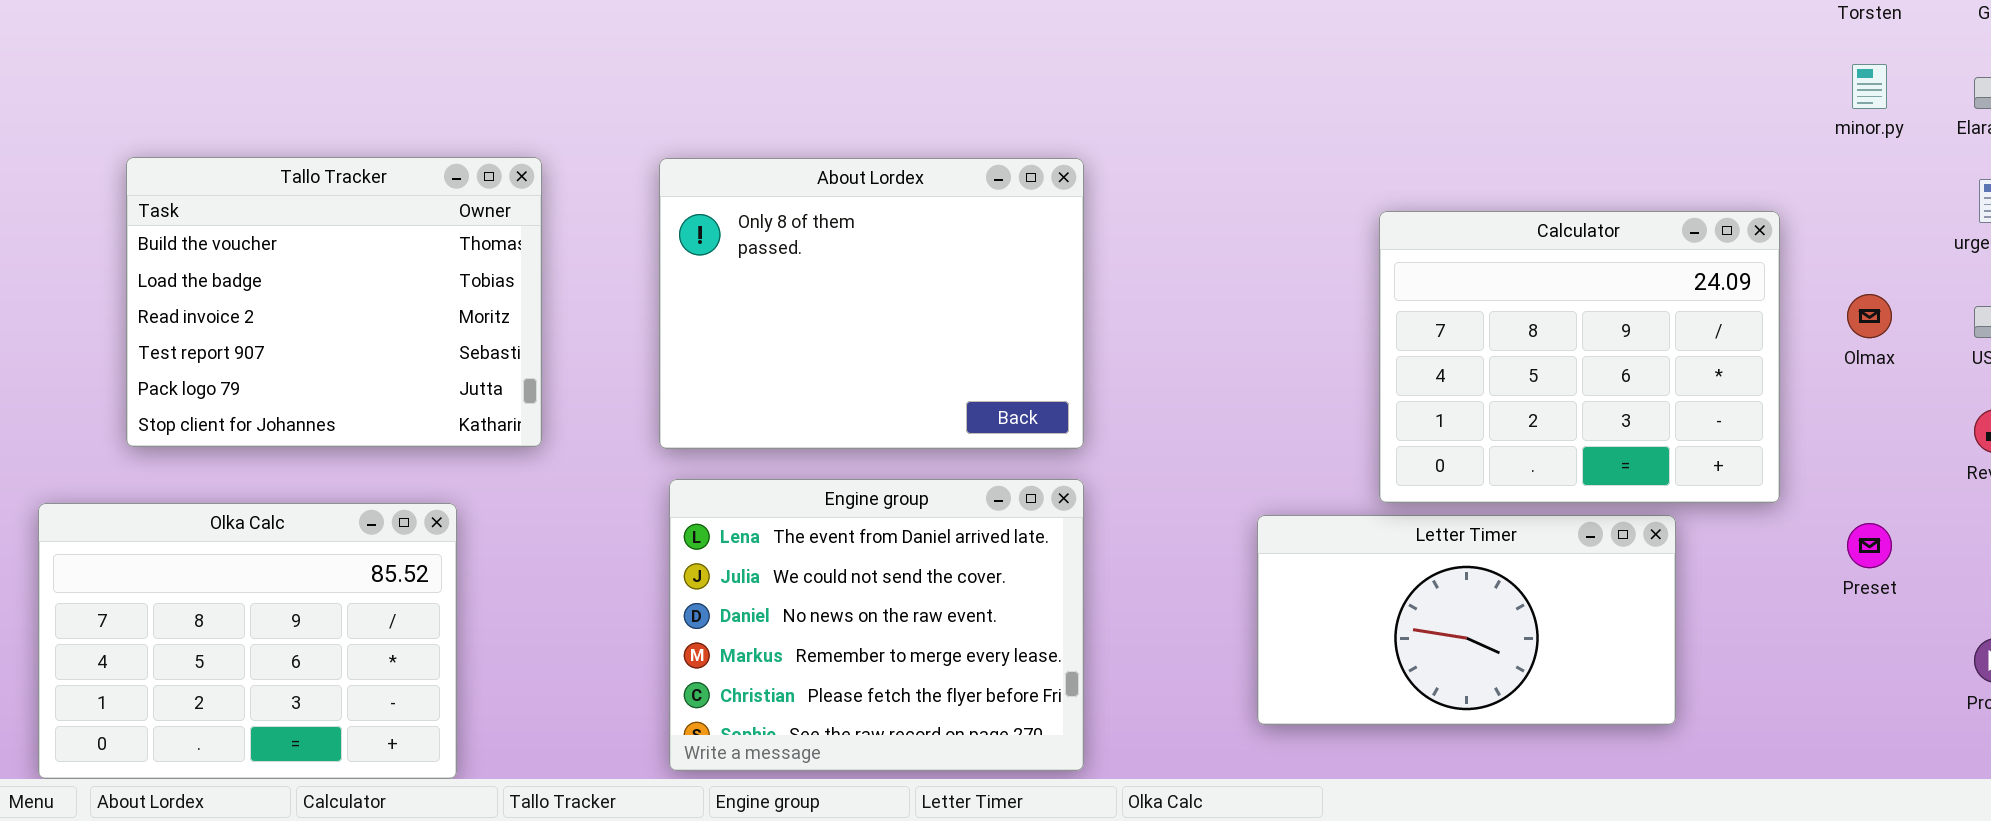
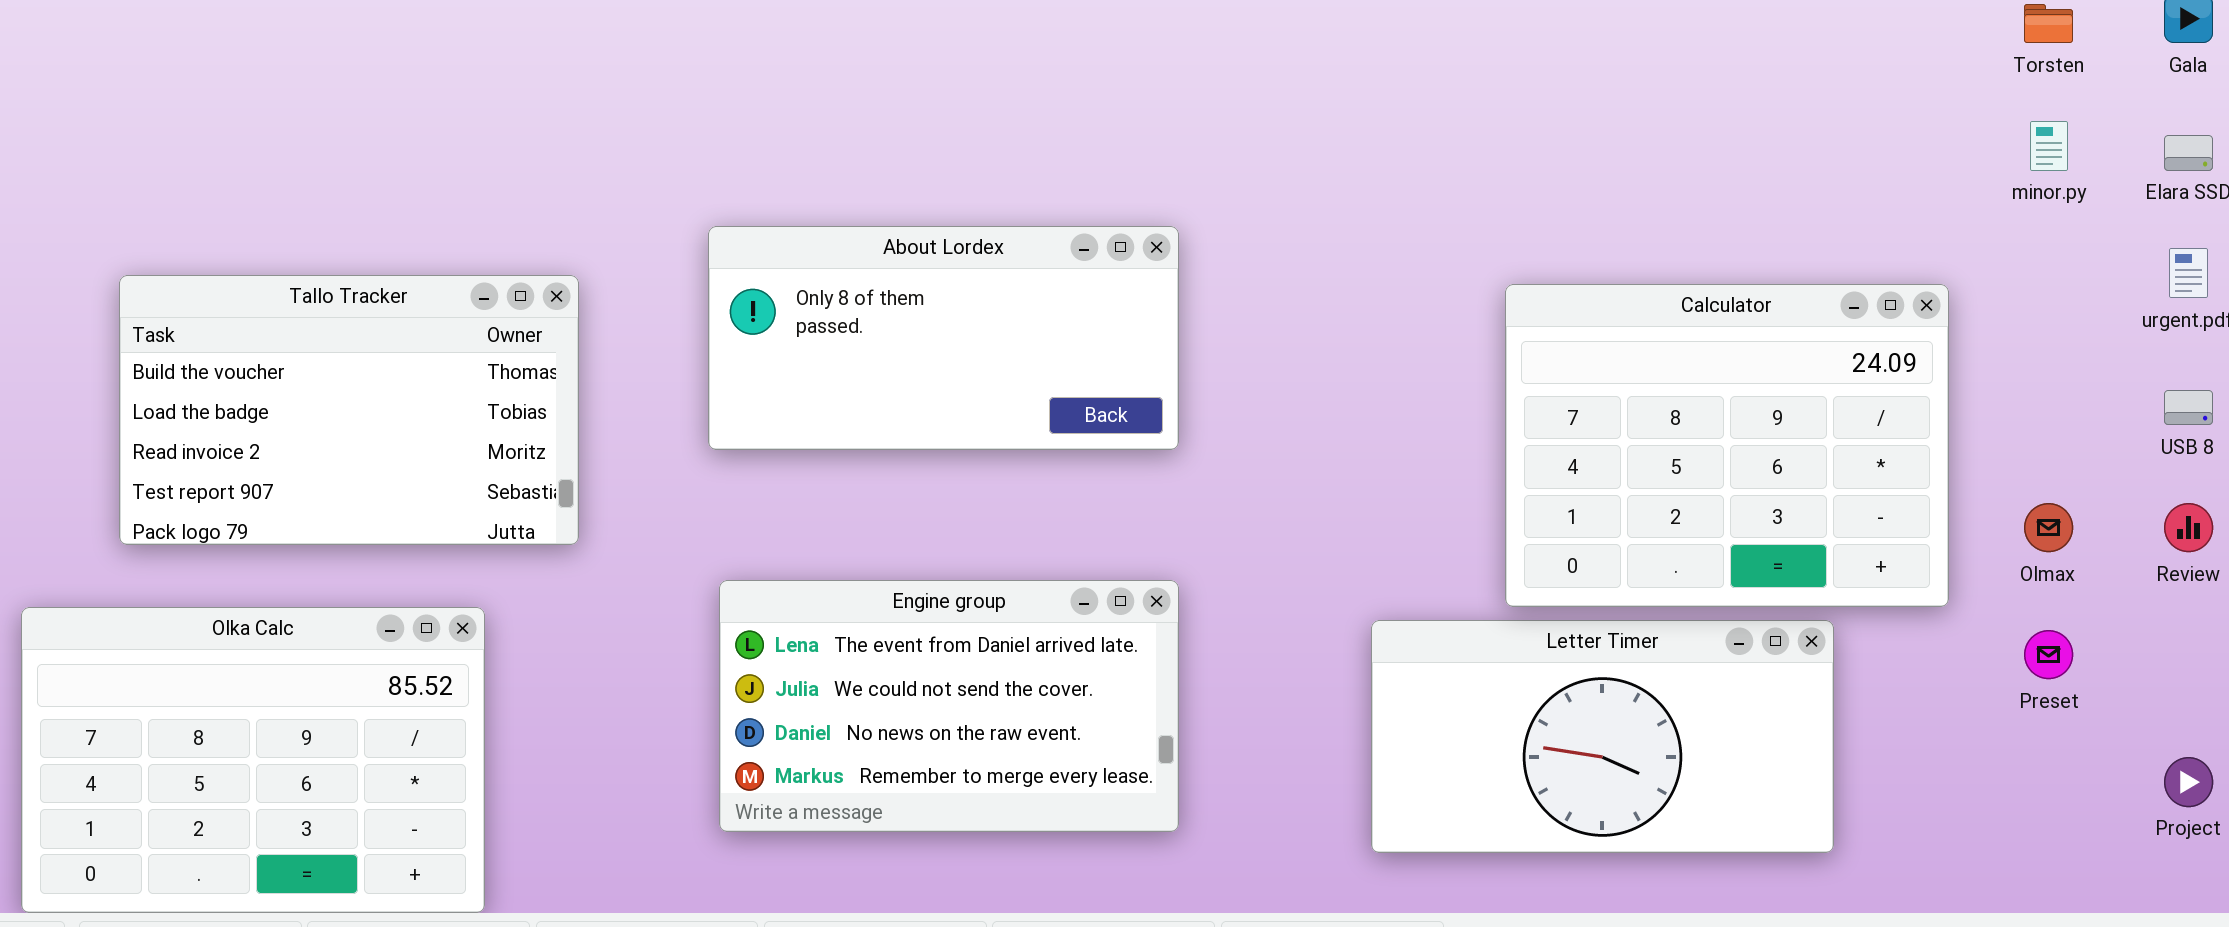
Tallo Tracker: [126,157,542,447] -> [119,275,579,545], resized
About Lordex: [659,158,1084,449] -> [708,226,1179,450], resized
Olmax: [1847,294,1892,338] -> [2024,503,2073,552], moved
Engine group: [669,479,1084,771] -> [719,580,1179,832], resized

